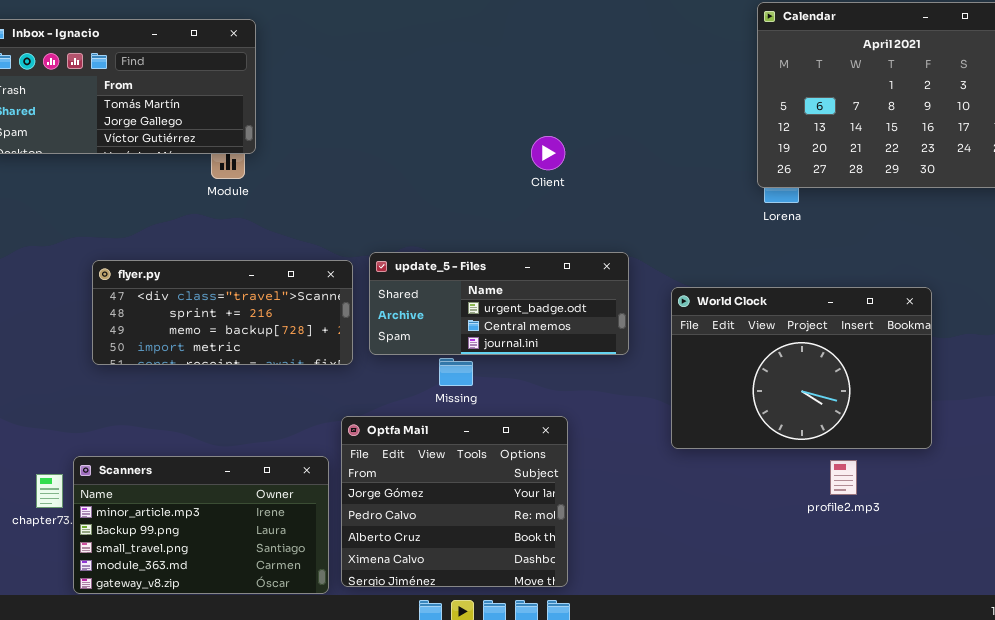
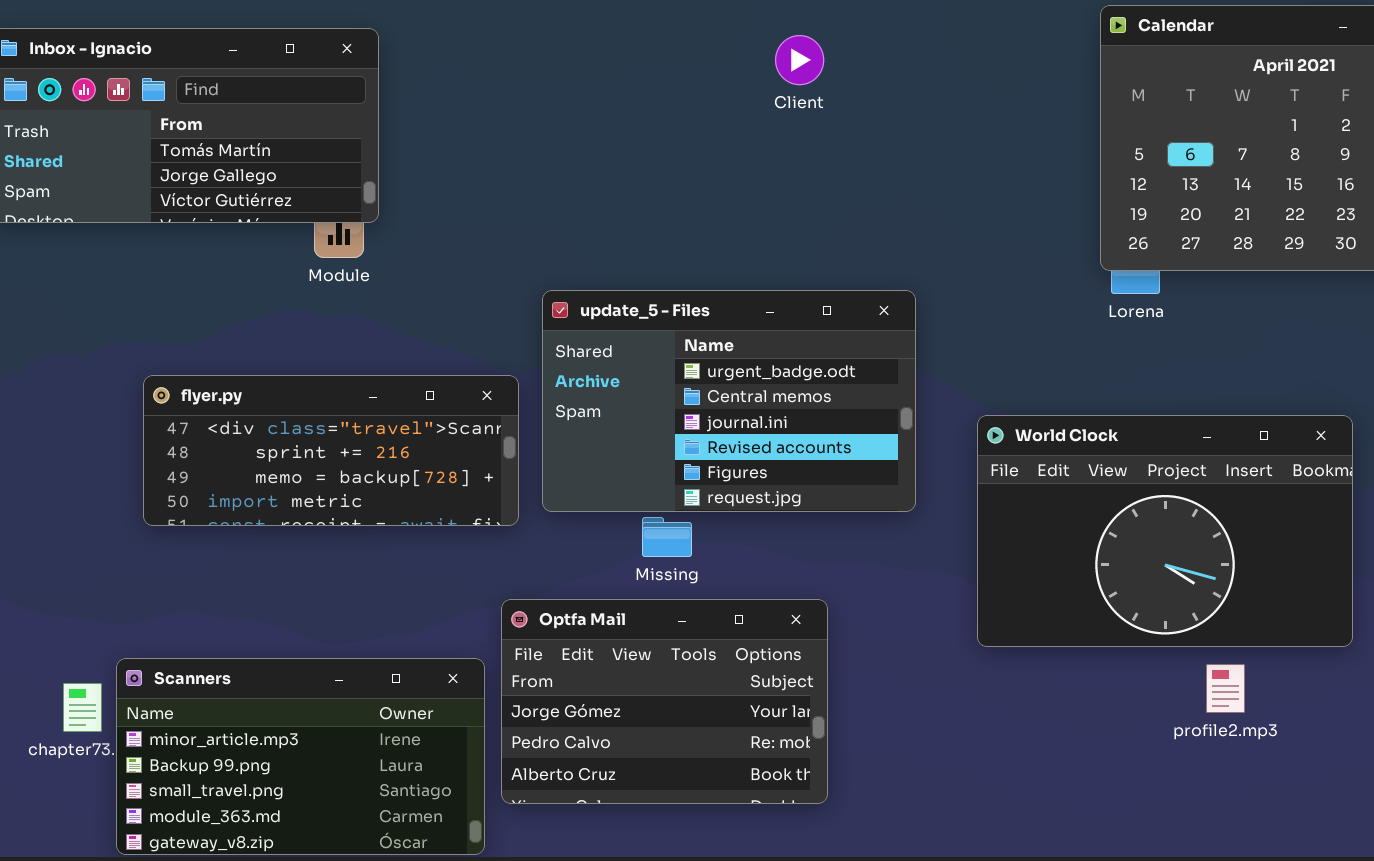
Client: [531,136,565,170] -> [775,35,824,85], moved
update_5 - Files: [369,252,629,355] -> [542,290,916,512], resized
Optfa Mail: [341,416,568,587] -> [501,599,828,804], resized

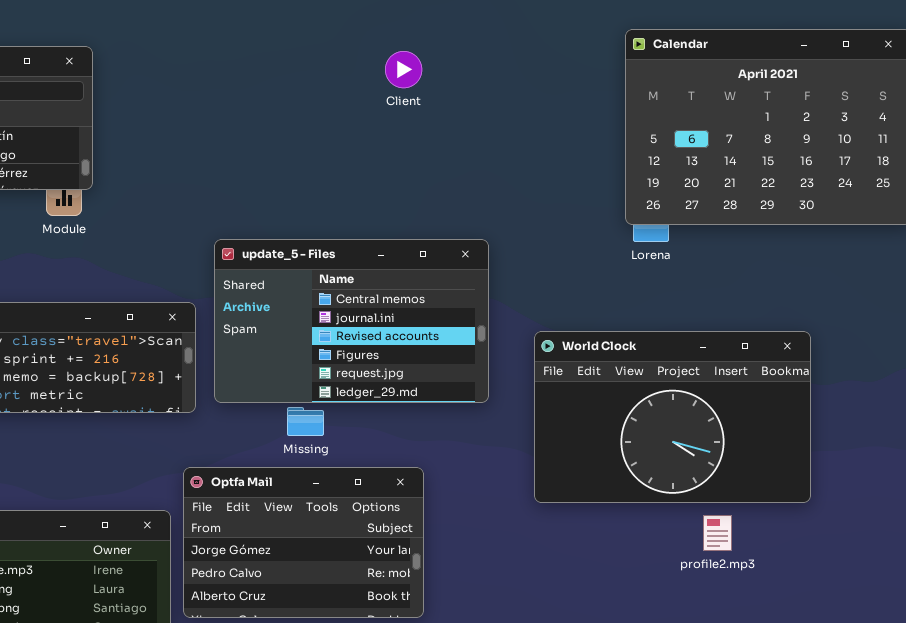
update_5 - Files: [542,290,916,512] -> [214,239,489,403], scrolled down 1 row

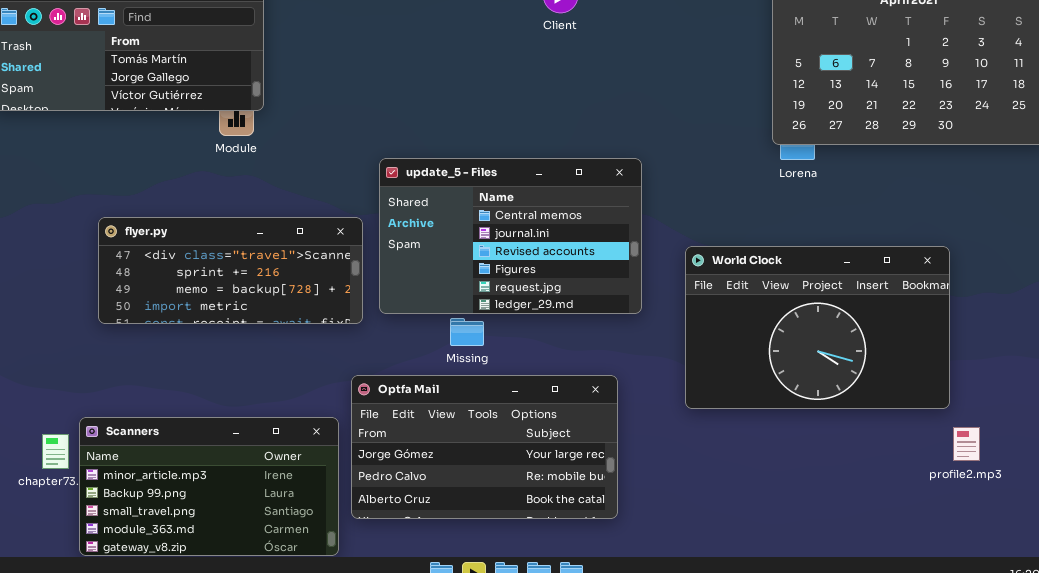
Optfa Mail: [183,467,424,618] -> [351,375,618,519], resized
profile2.mp3: [703,515,732,551] -> [953,427,980,461], moved

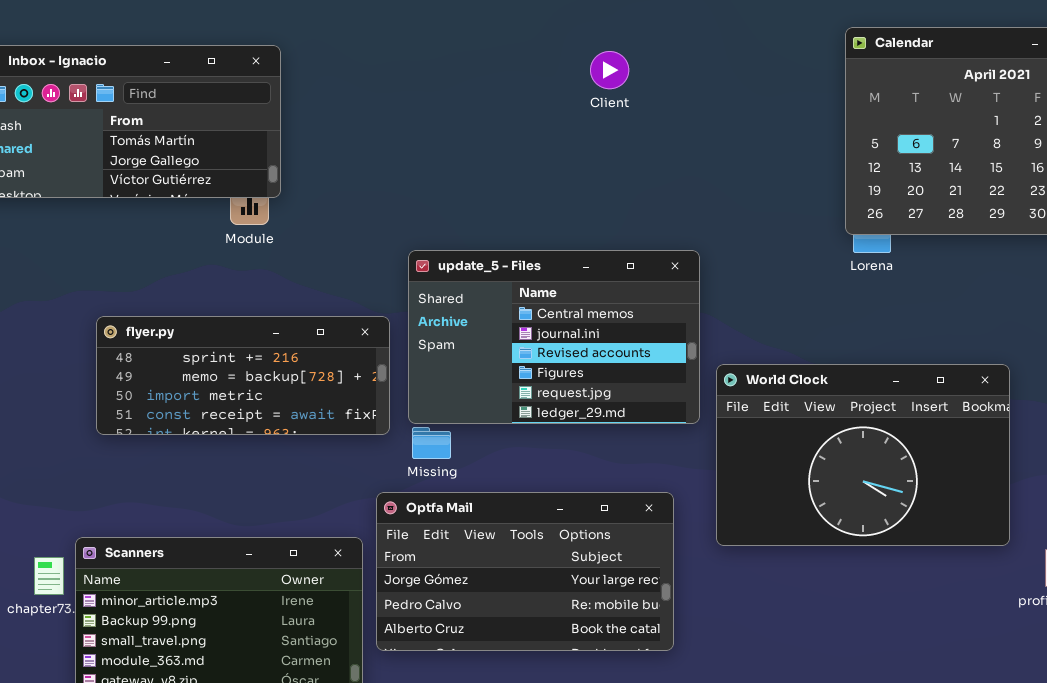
flyer.py: [98,217,363,324] -> [96,316,390,435], scrolled down 1 row
World Clock: [685,246,950,409] -> [716,364,1010,546], moved
Missing: [450,318,484,346] -> [412,427,451,459], moved

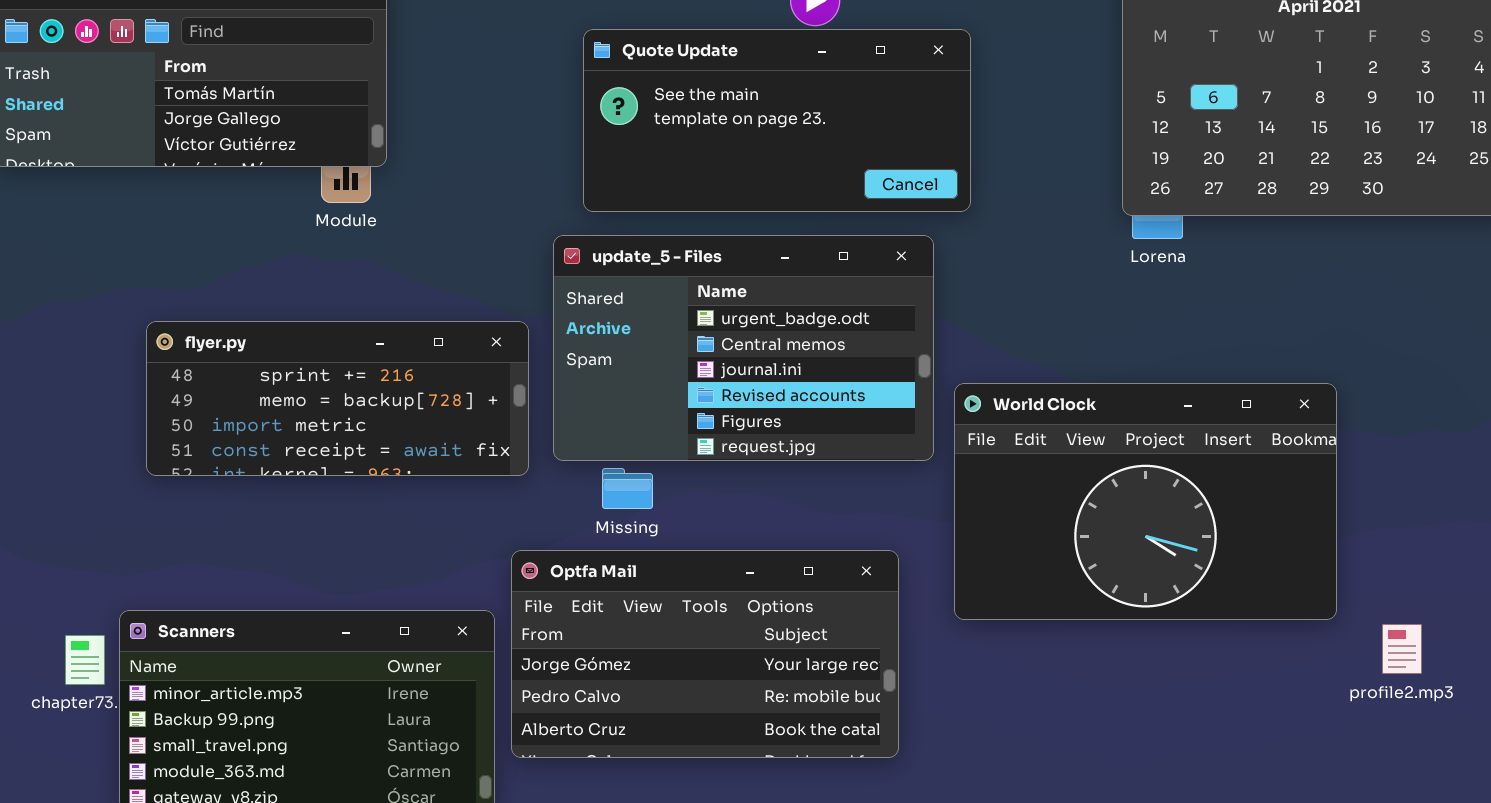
Quote Update: none -> [583,29,971,212], opened
update_5 - Files: [408,250,700,424] -> [553,235,934,461], scrolled up 1 row
Missing: [412,427,451,459] -> [602,468,653,509], moved

